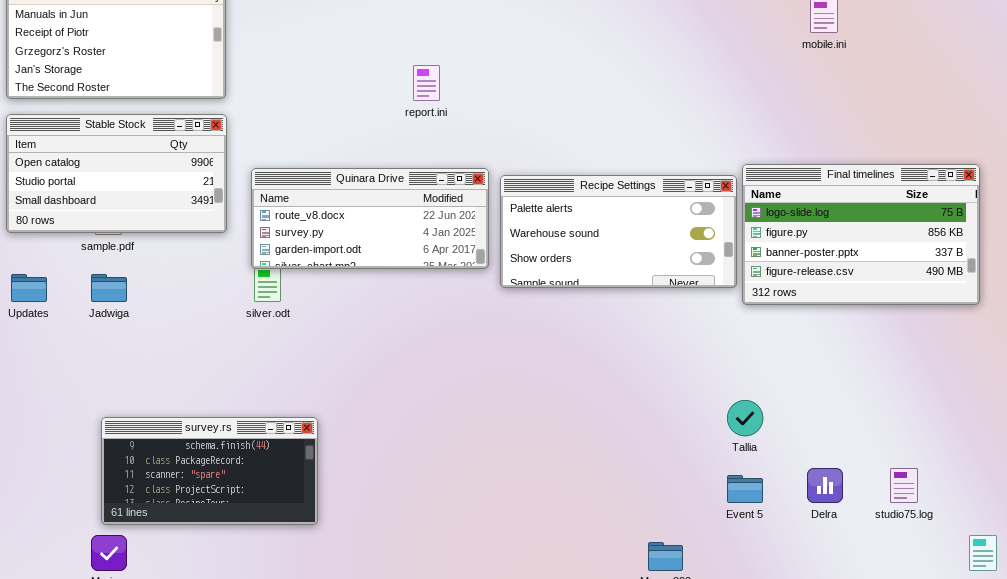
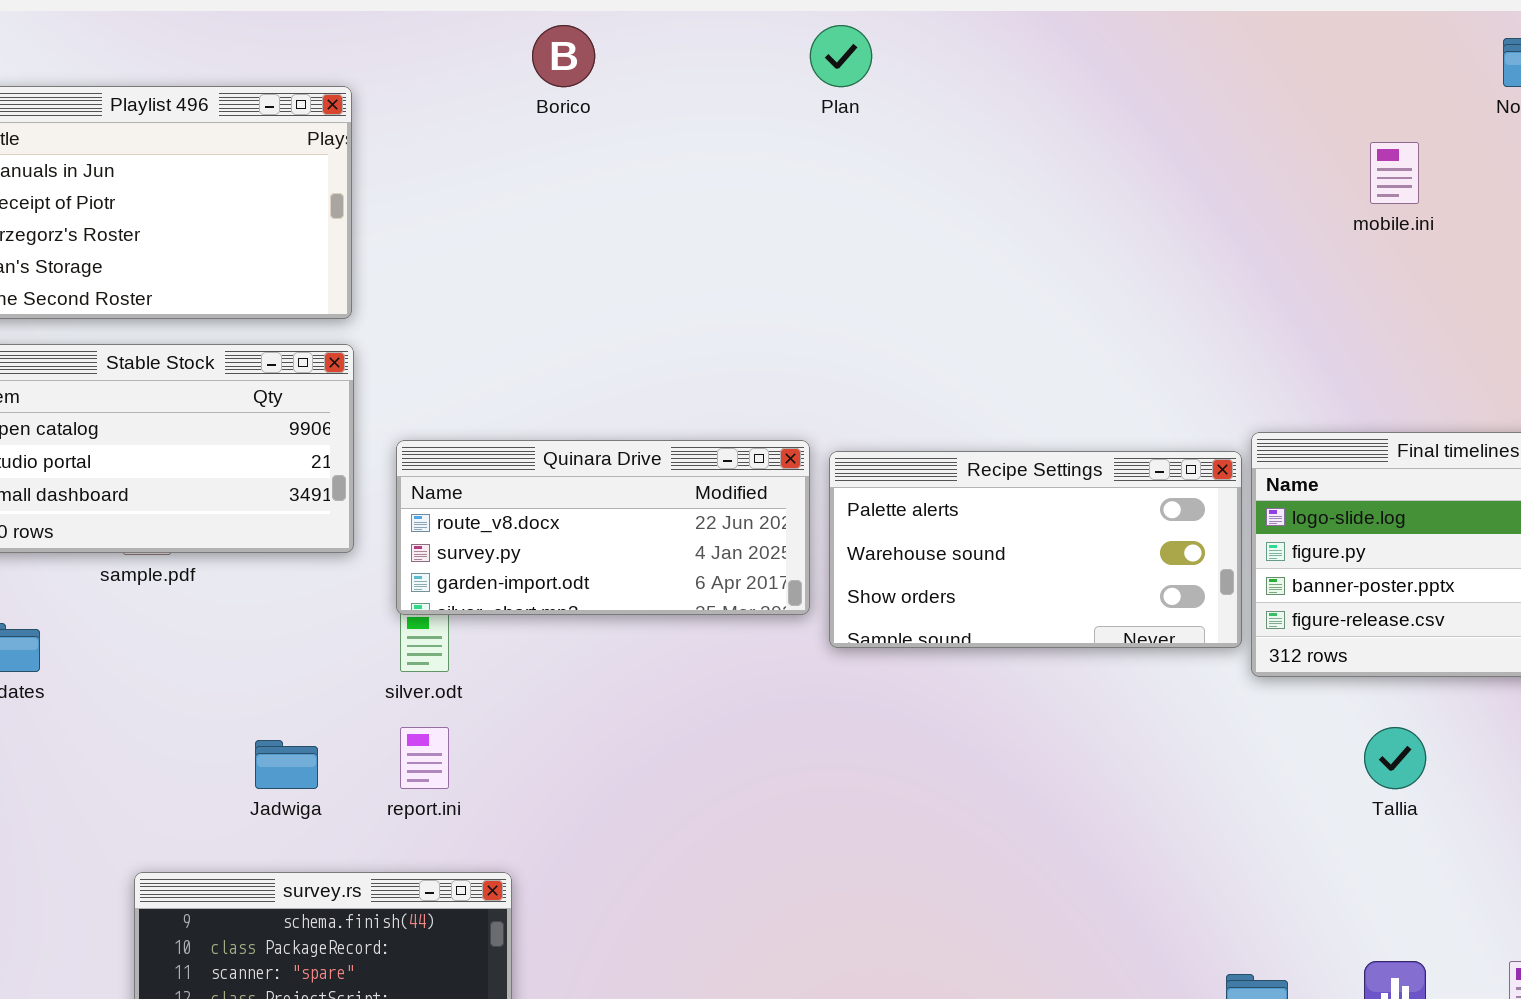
report.ini: [413,65,440,101] -> [400,727,449,789], moved
Jadwiga: [91,274,127,302] -> [255,740,318,789], moved
Tallia: [727,400,763,436] -> [1364,727,1426,789], moved

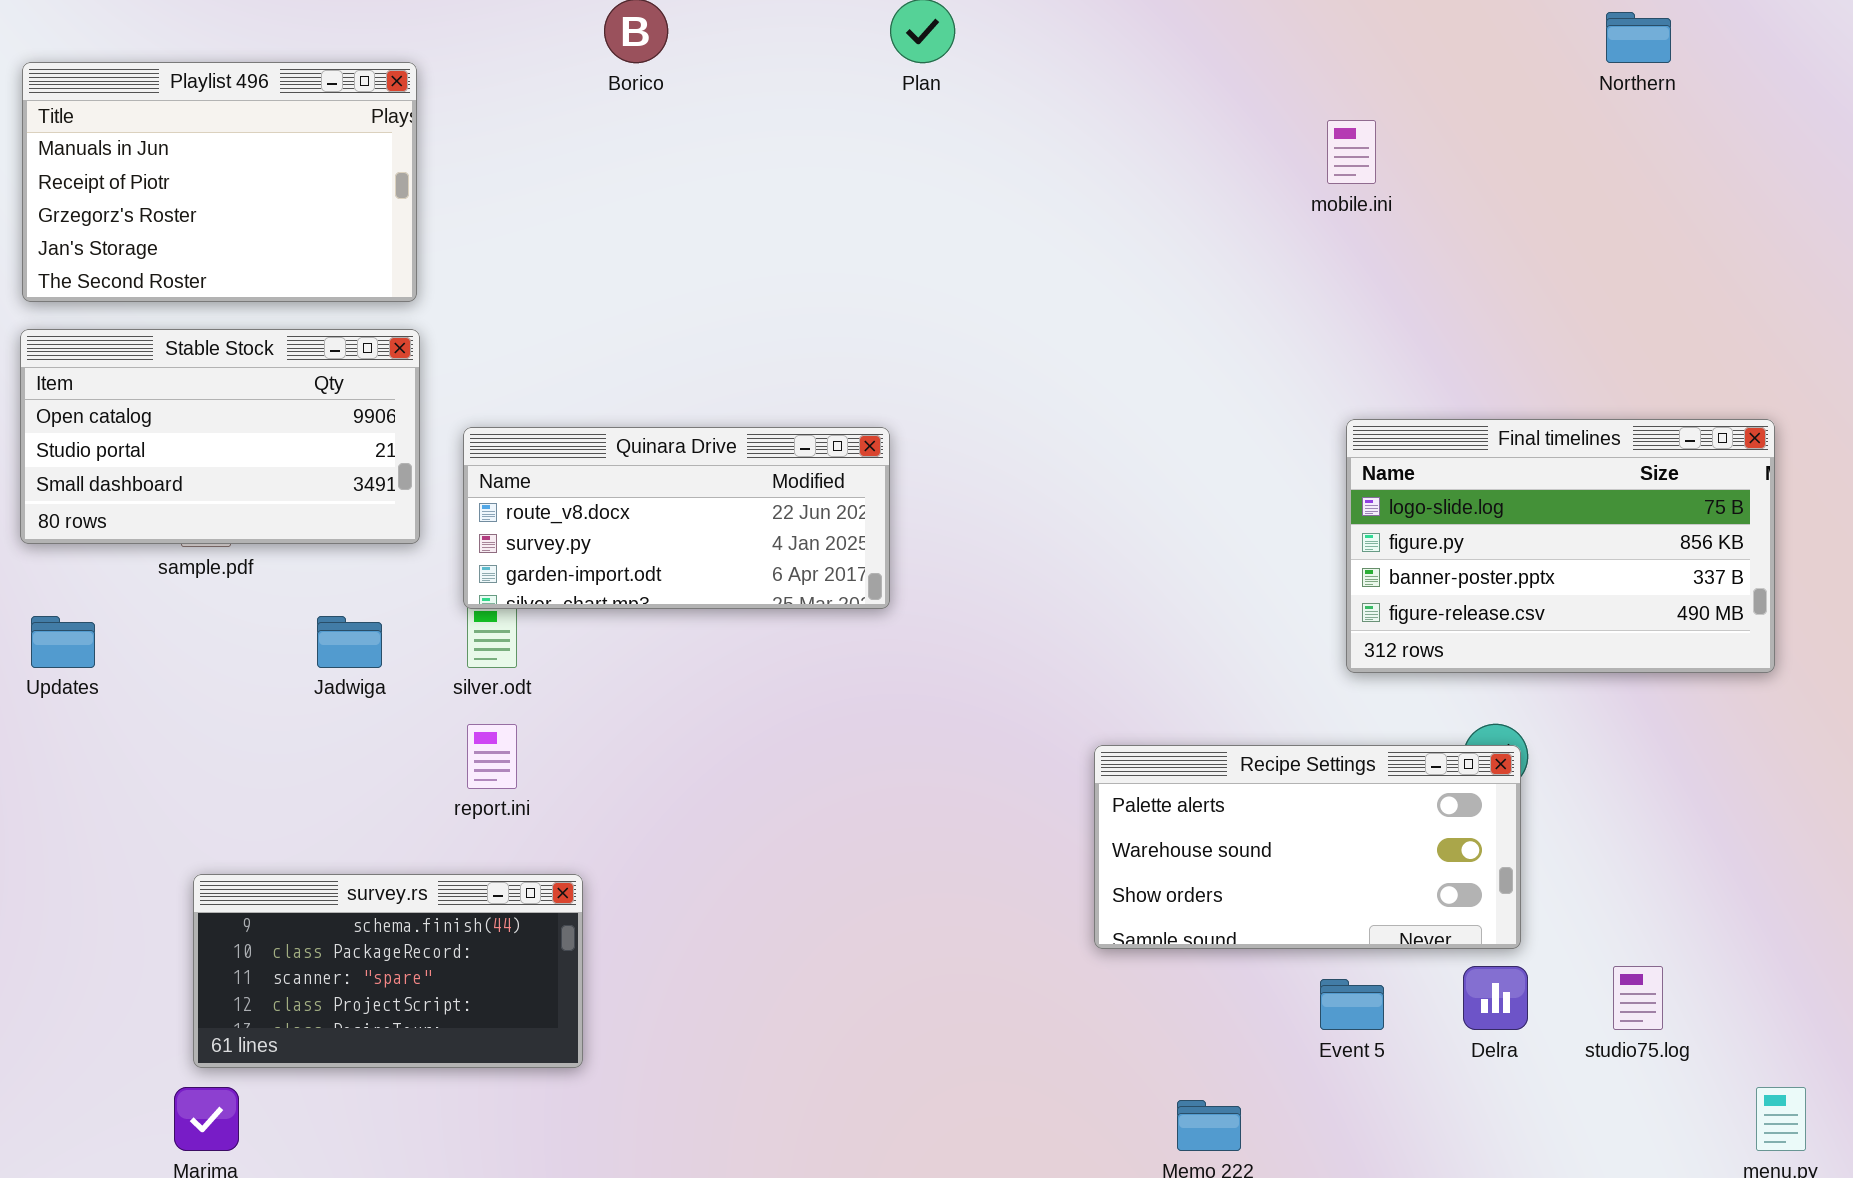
mobile.ini: [1370,142,1419,204] -> [1327,120,1376,184], moved
Recipe Settings: [829,451,1242,648] -> [1094,745,1521,949], moved
Jadwiga: [255,740,318,789] -> [317,616,382,668], moved

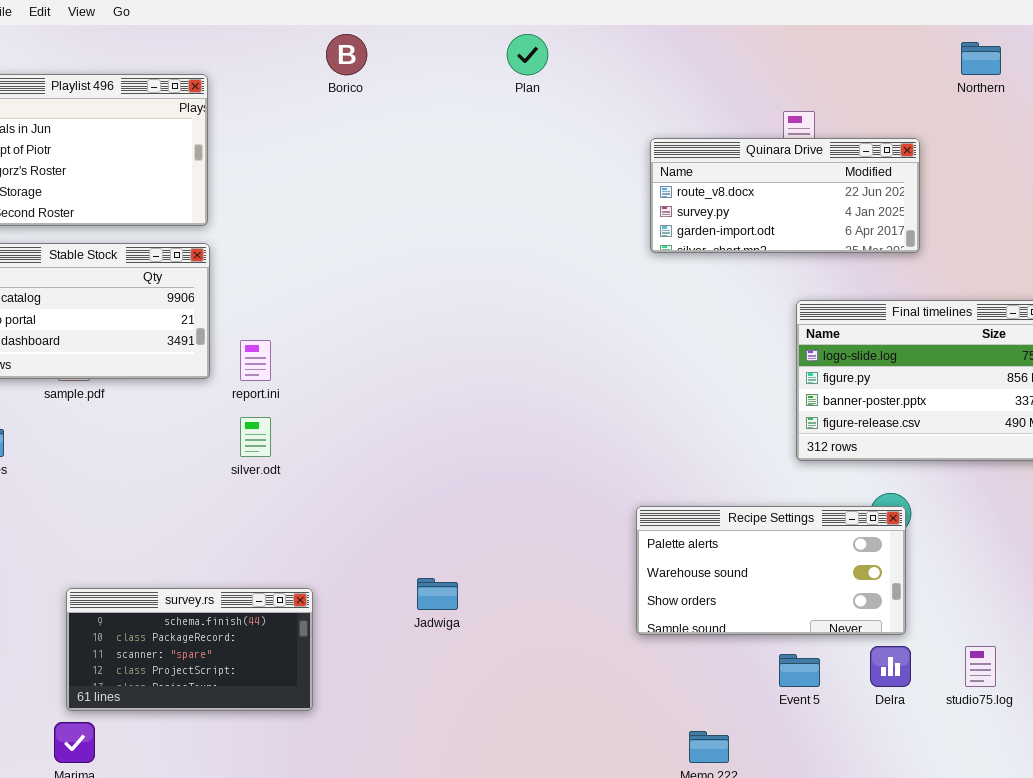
Quinara Drive: [463,427,890,609] -> [650,138,920,253], moved
Jadwiga: [317,616,382,668] -> [417,578,458,610], moved
report.ini: [467,724,517,789] -> [240,340,271,381], moved

